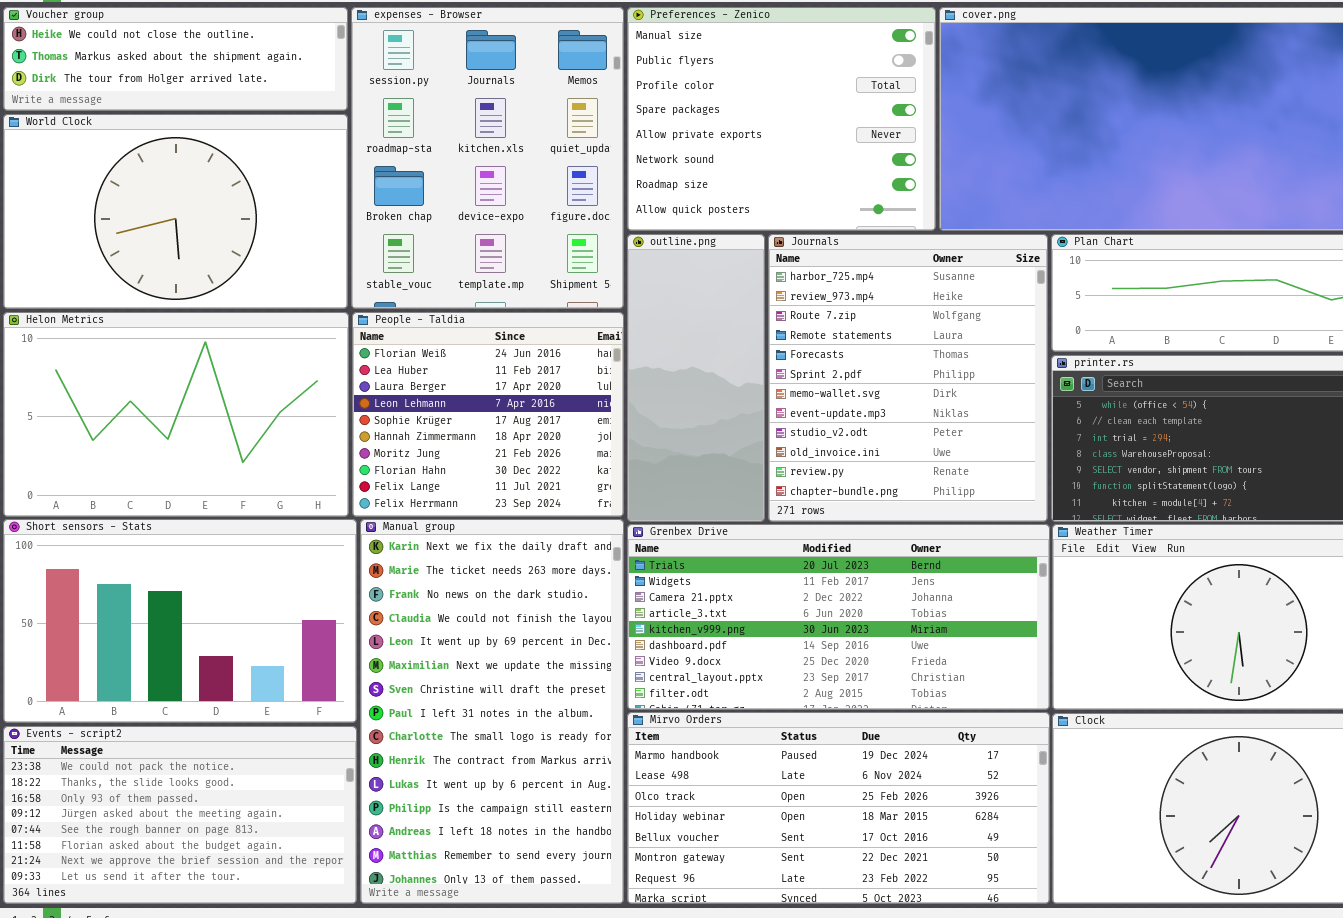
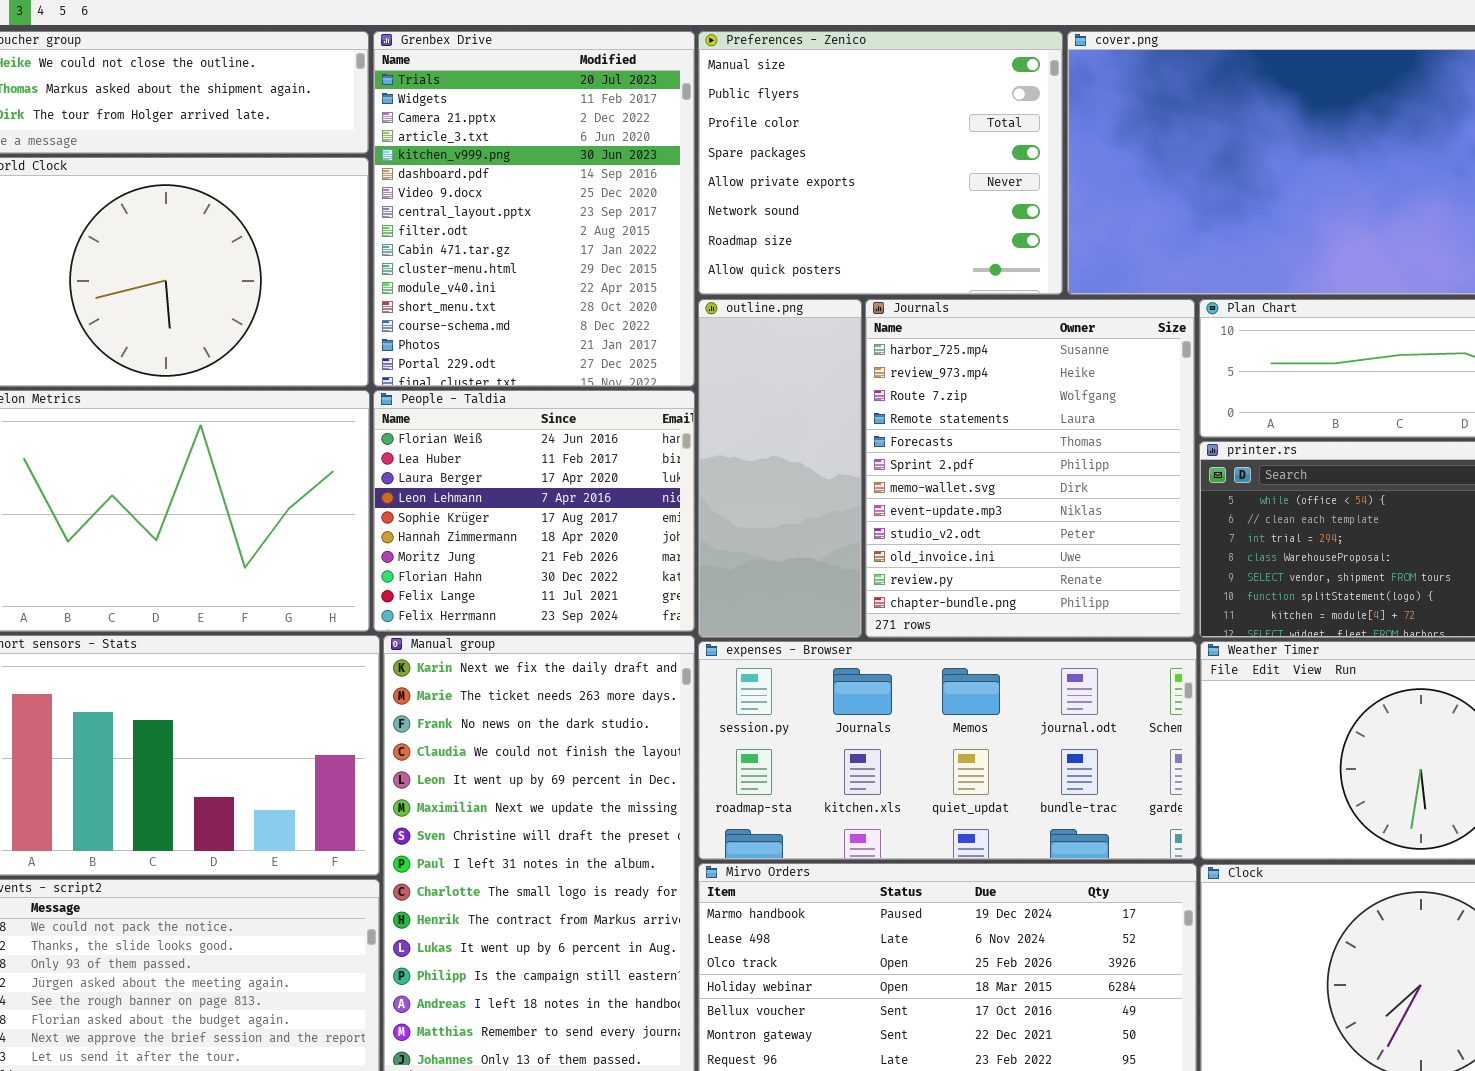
expenses - Browser: [351,7,624,309] -> [698,641,1197,860], moved, resized
Grenbex Drive: [627,524,1050,710] -> [373,31,695,387], moved, resized

